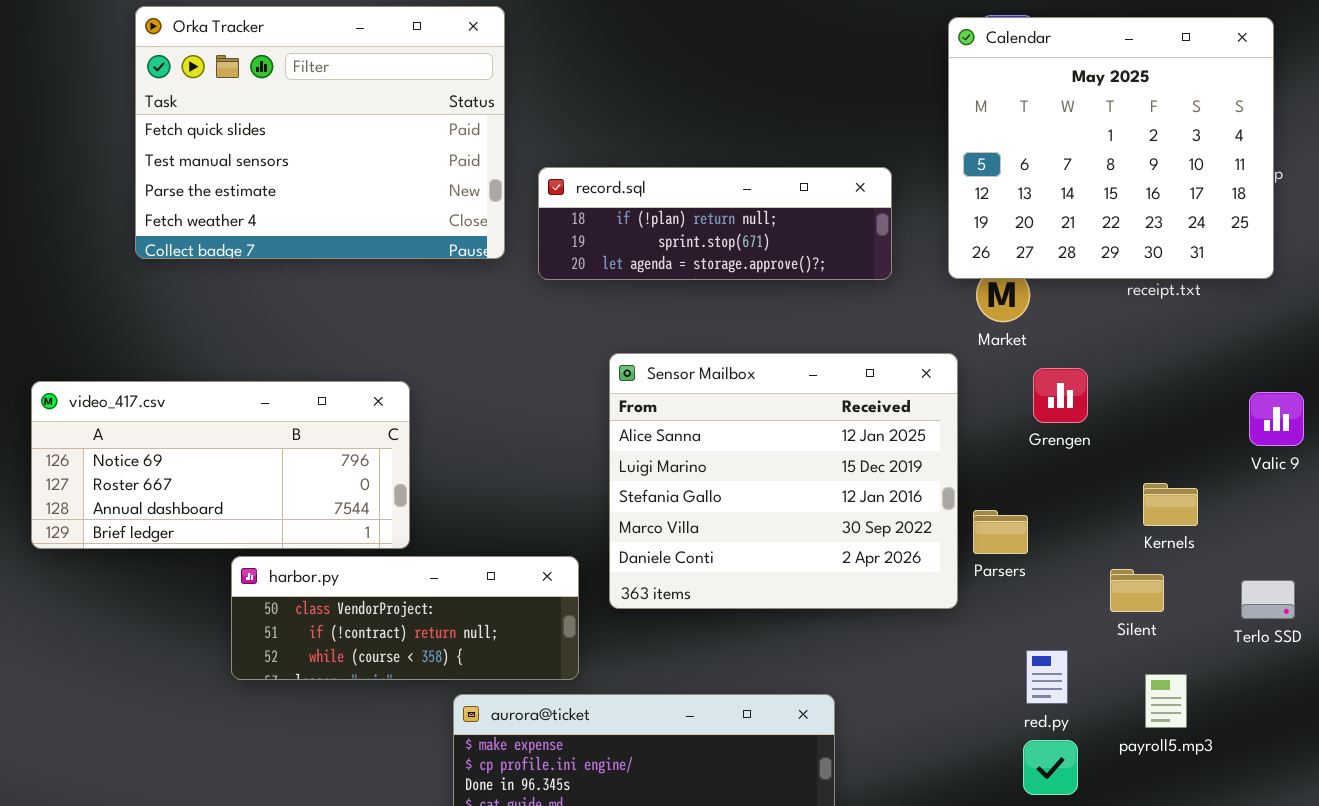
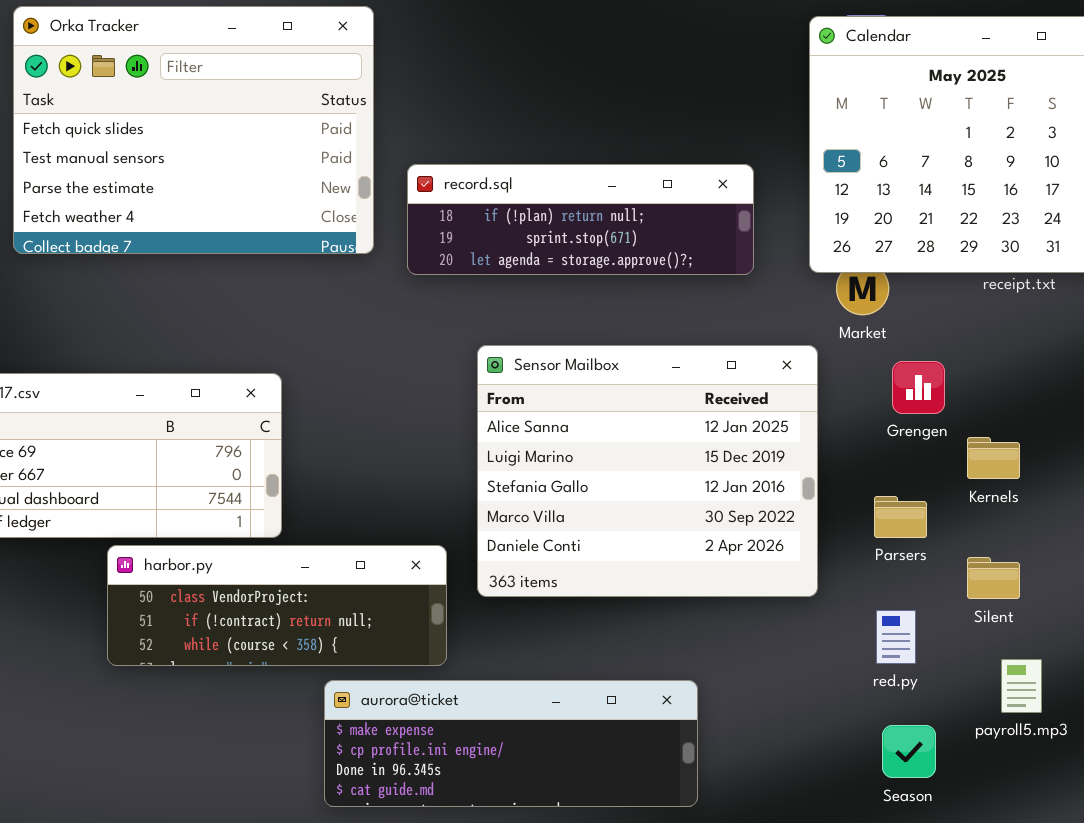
Kernels: [1143,483,1198,526] -> [967,437,1020,479], moved
Parsers: [973,510,1028,554] -> [874,496,927,538], moved
red.py: [1026,650,1068,704] -> [876,610,916,664], moved

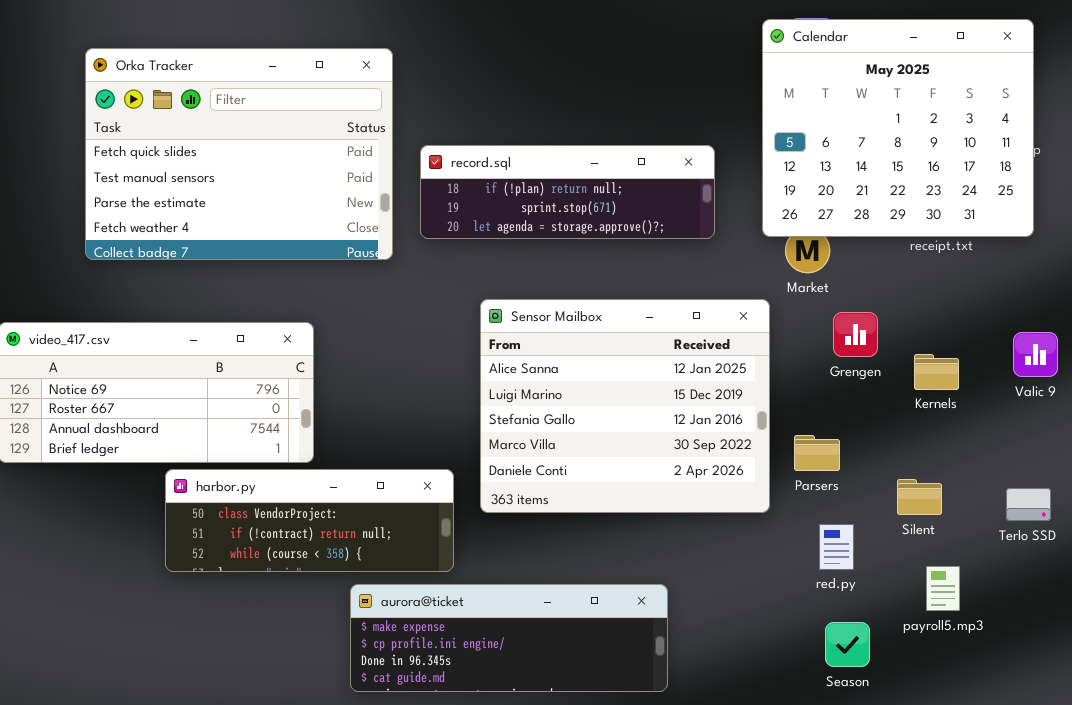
Orka Tracker: [13,6,374,254] -> [85,48,393,260], moved
Kernels: [967,437,1020,479] -> [914,354,959,390], moved
Parsers: [874,496,927,538] -> [794,435,840,471], moved

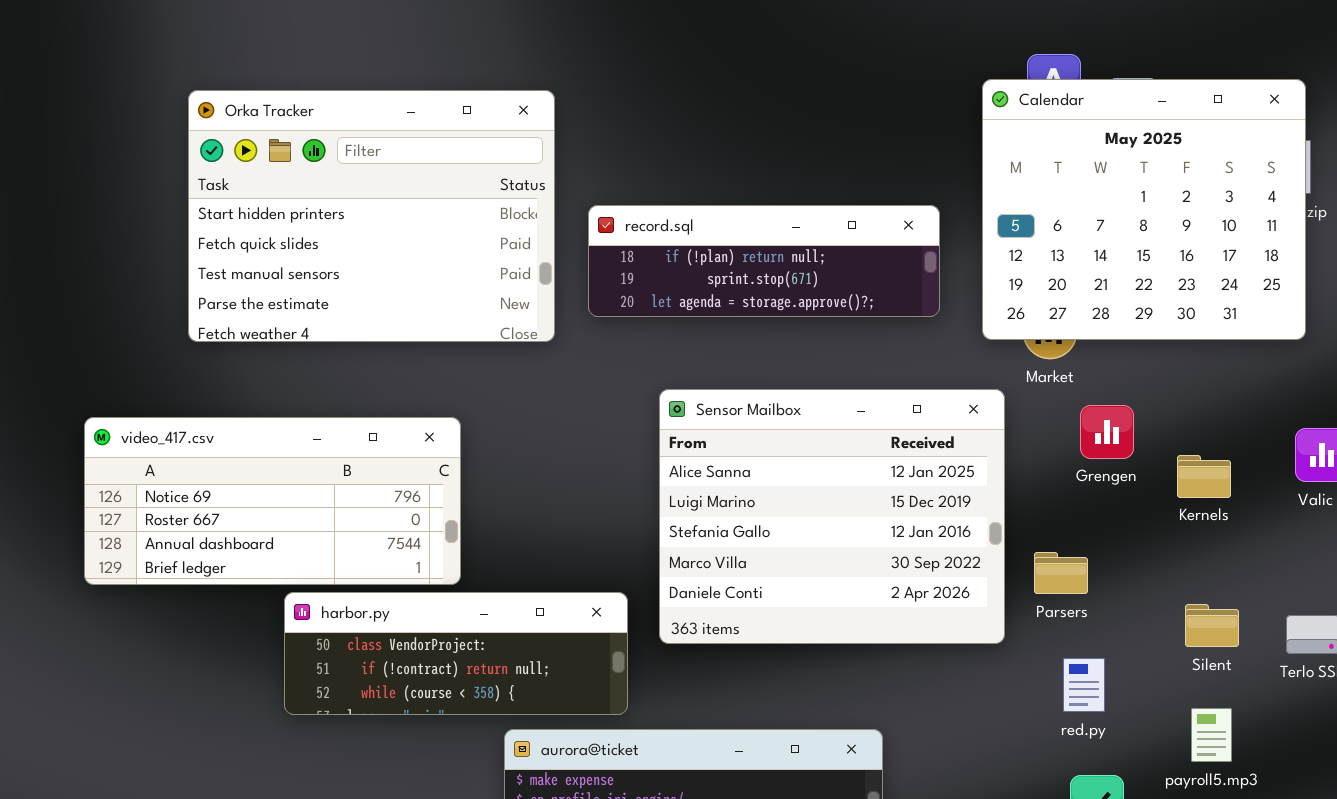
Calendar: [762,19,1034,237] -> [982,79,1306,340], moved
Orka Tracker: [85,48,393,260] -> [188,90,555,342], scrolled up 1 row
Silent: [897,479,942,515] -> [1185,604,1239,647], moved

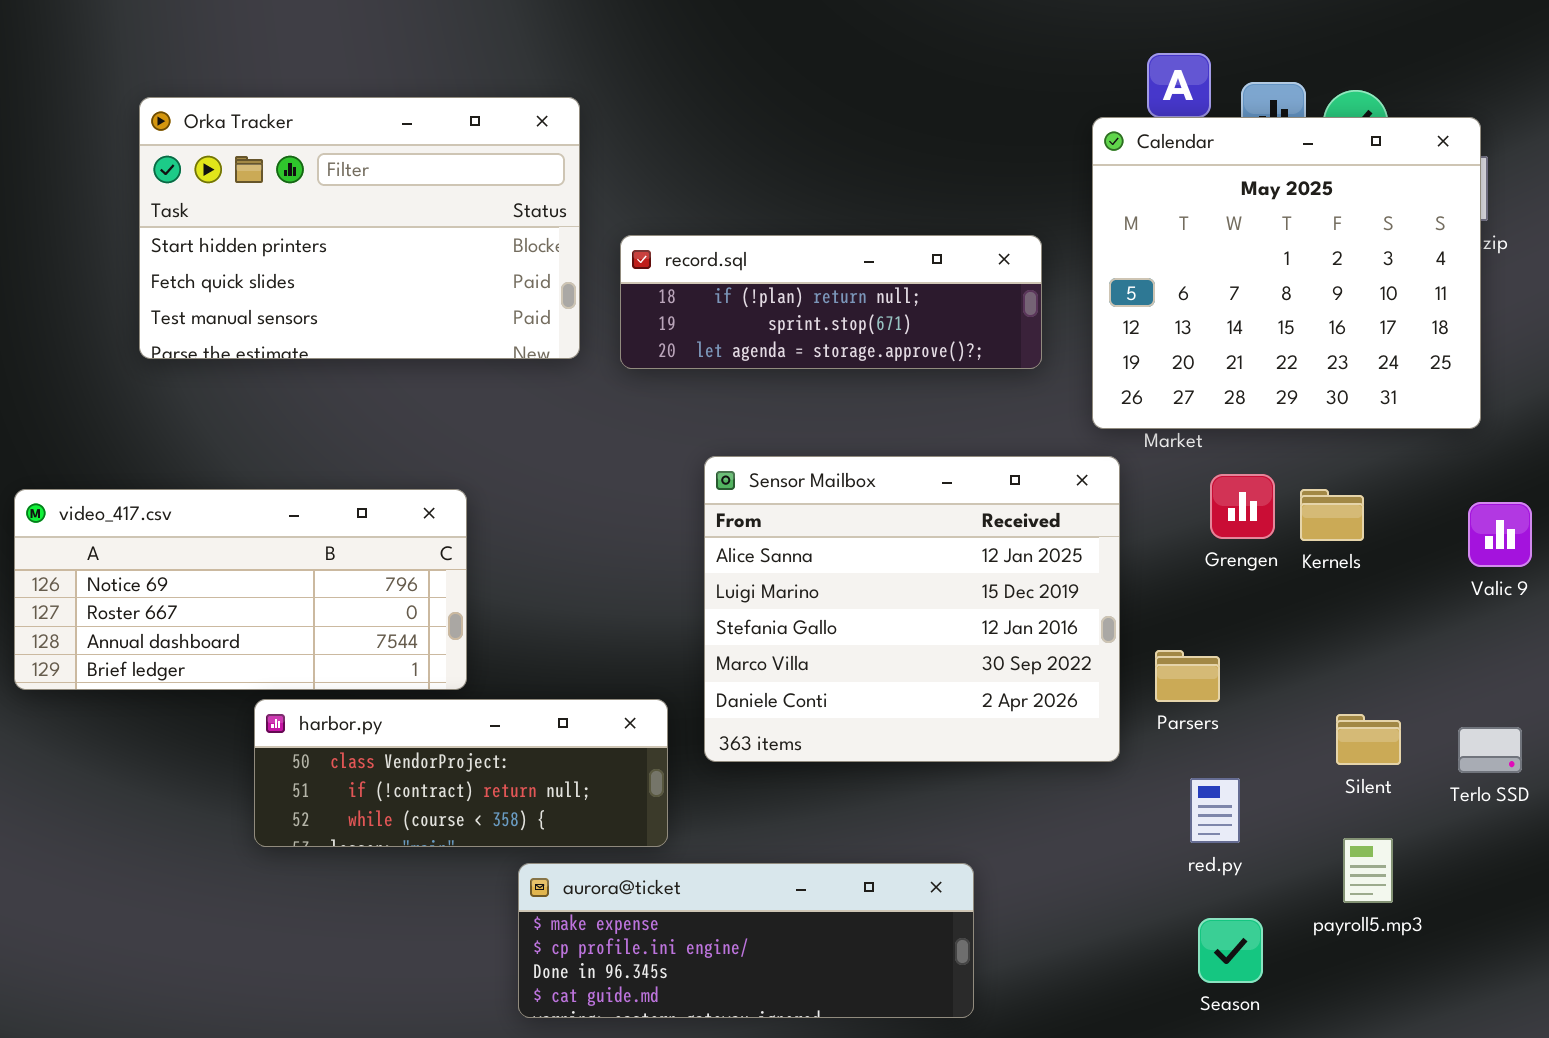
Calendar: [982,79,1306,340] -> [1092,117,1481,429], moved
Orka Tracker: [188,90,555,342] -> [139,97,580,359], resized
Kernels: [1177,455,1231,498] -> [1300,489,1364,541], moved

